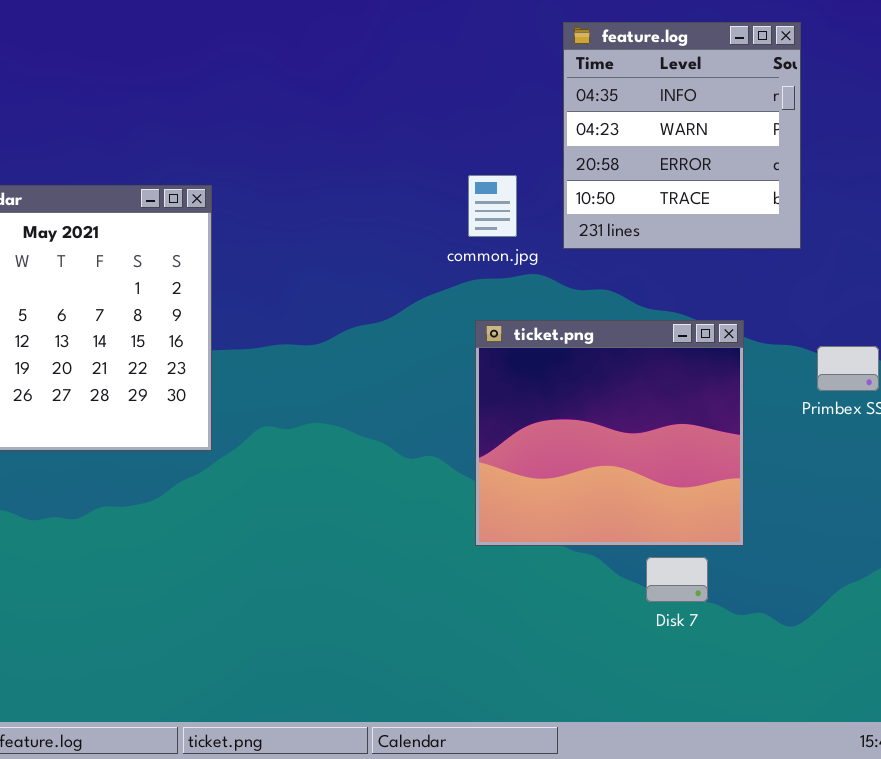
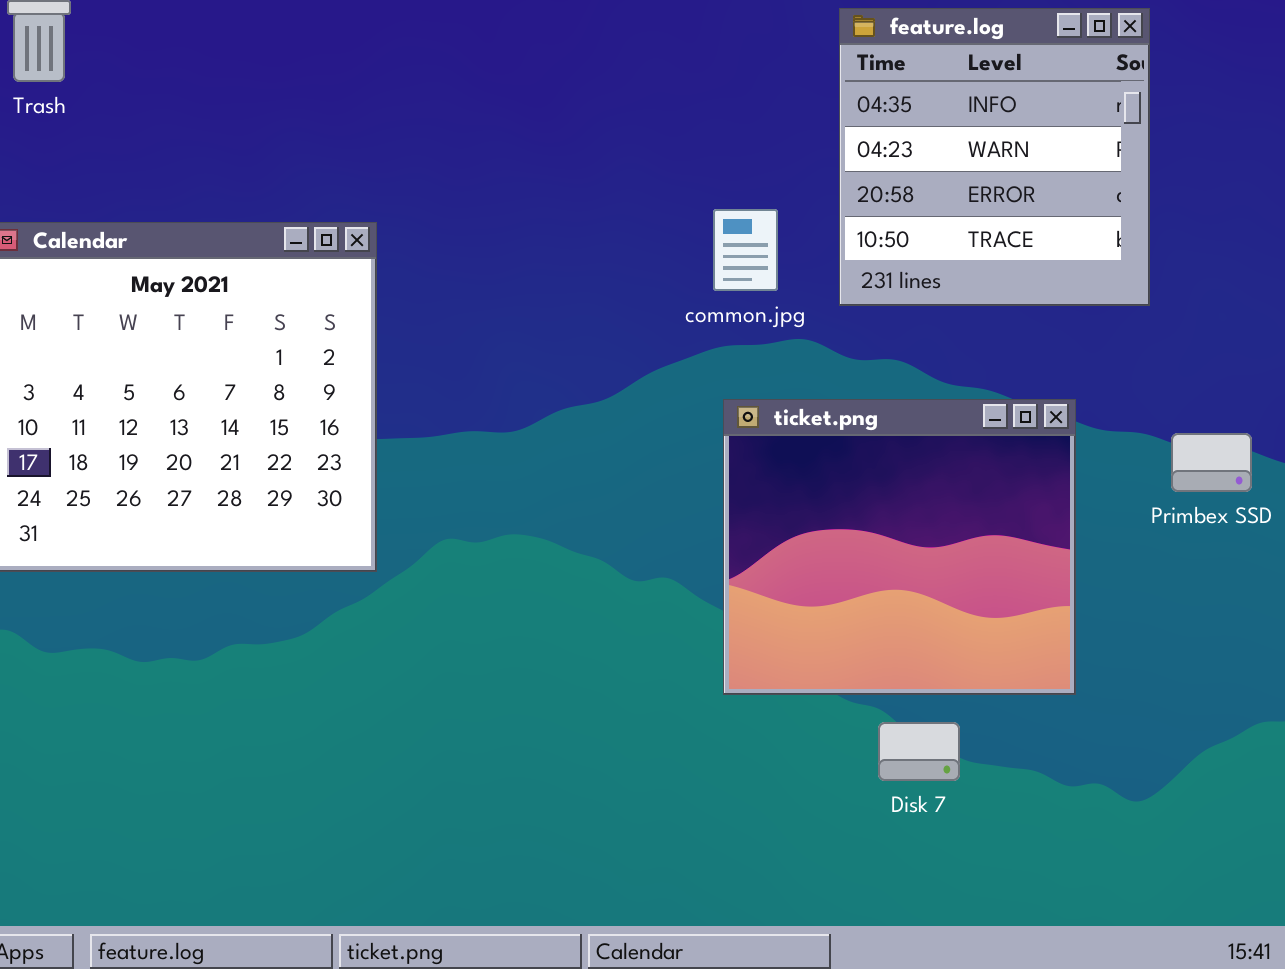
Disk 7: [646,557,708,602] -> [878,722,960,781], moved

